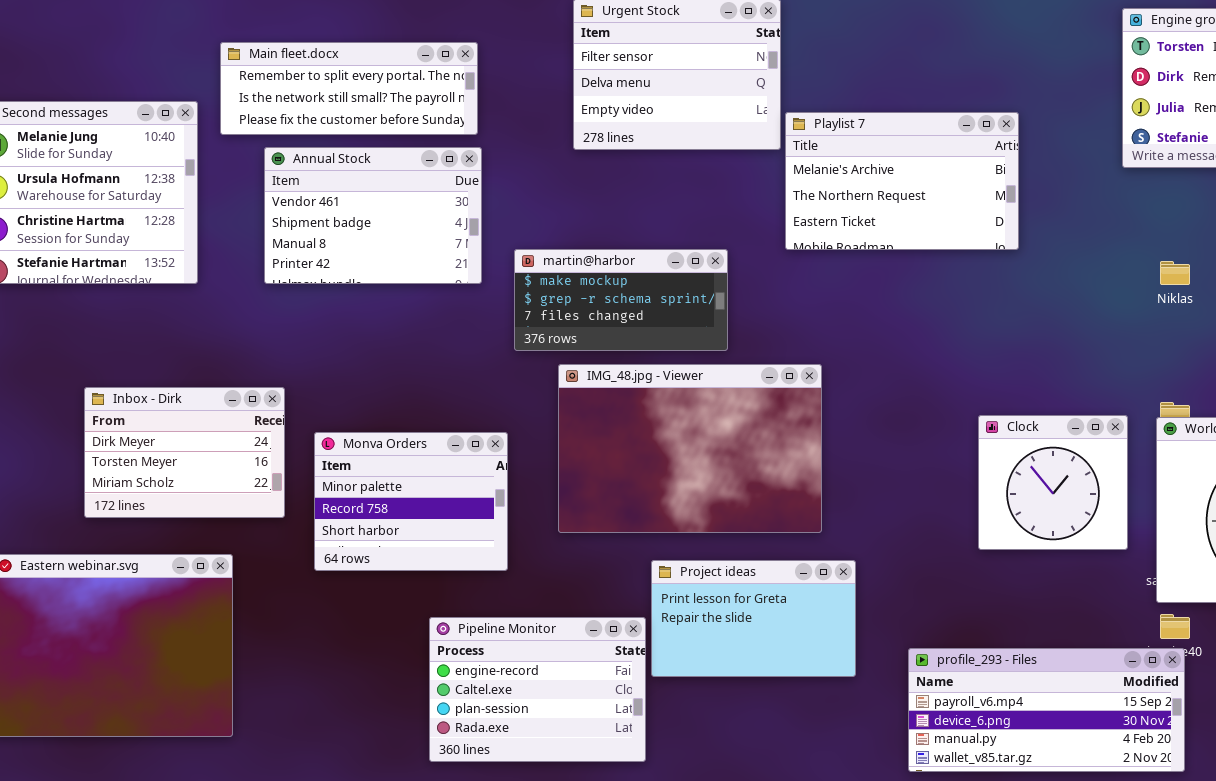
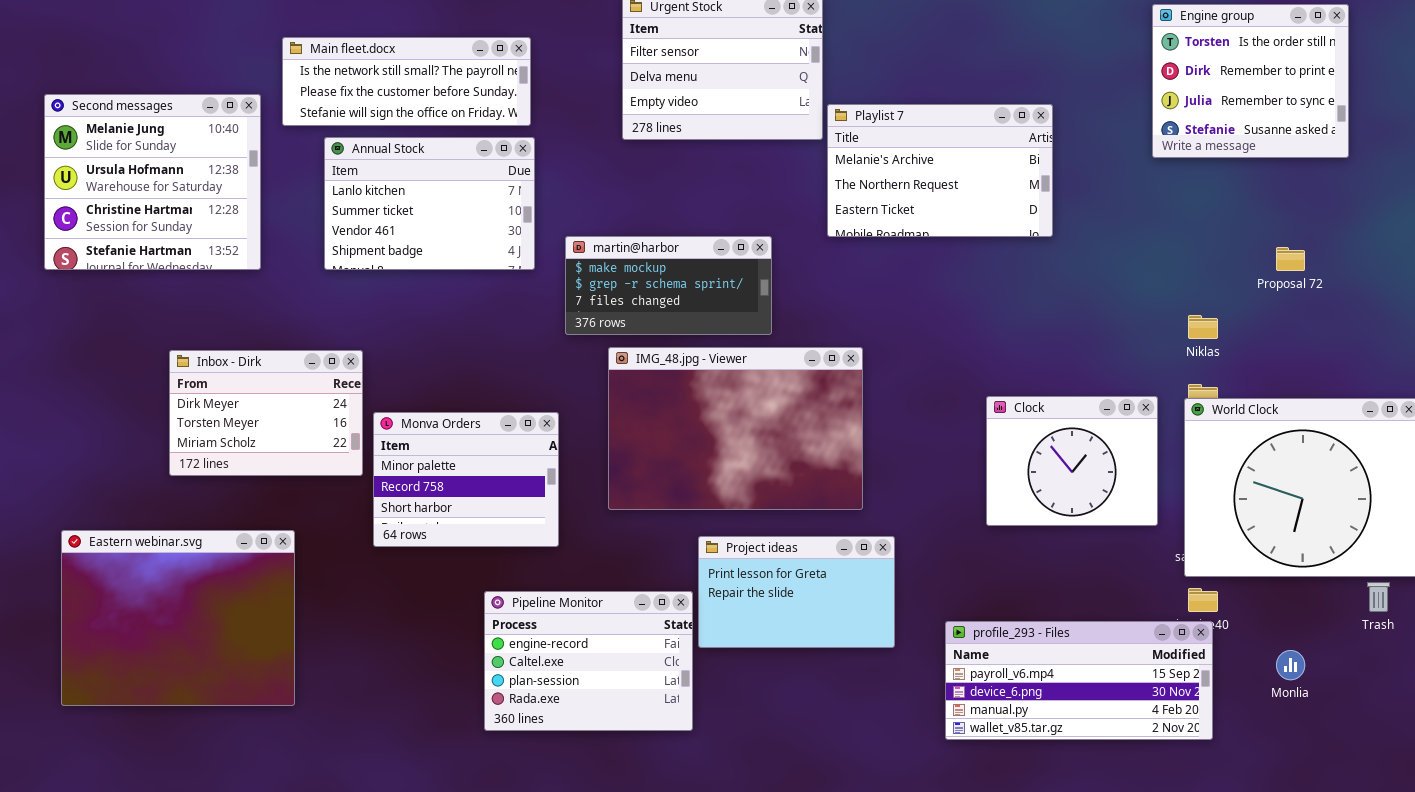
Main fleet.docx: [220,42,478,135] -> [282,37,531,126], scrolled down 1 row
Annual Stock: [264,147,482,284] -> [324,137,535,270], scrolled up 2 rows
Niklas: [1160,261,1190,285] -> [1188,315,1218,339], moved
Inbox - Dirk: [84,387,285,518] -> [169,350,363,476], moved
Clock: [978,415,1128,550] -> [986,396,1158,526], resized

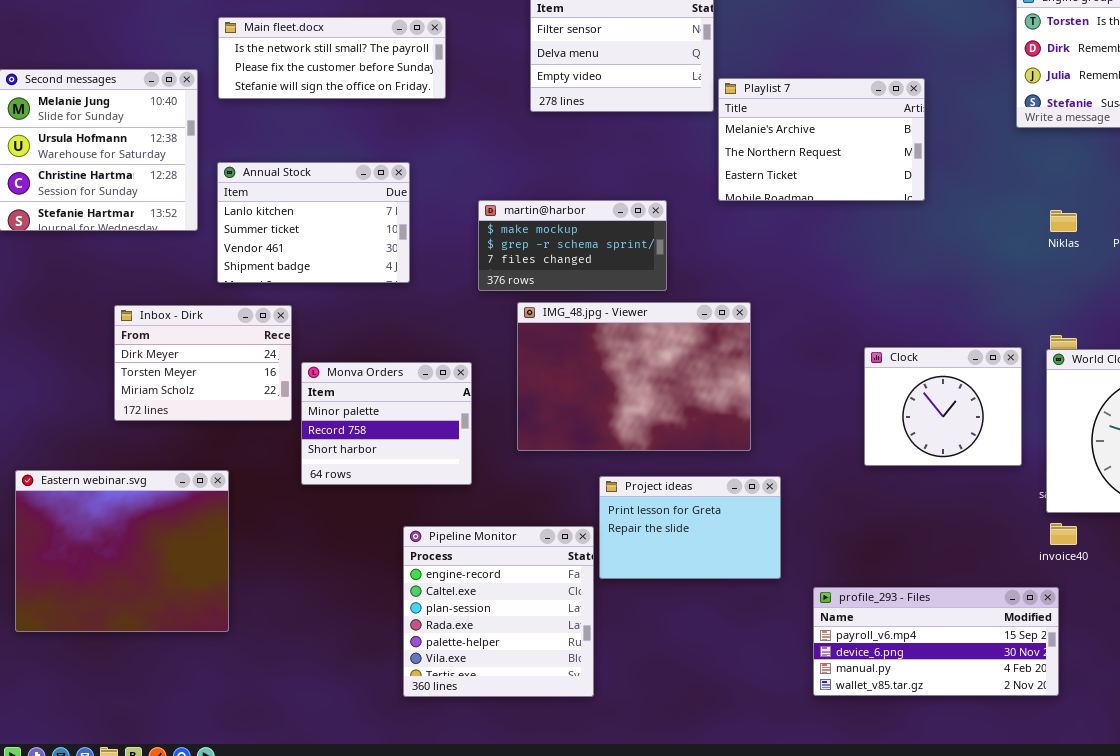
Annual Stock: [324,137,535,270] -> [217,162,410,283], moved
Niklas: [1188,315,1218,339] -> [1050,210,1077,232], moved
Pipeline Monitor: [484,591,693,731] -> [403,526,594,697], resized
profile_293 - Files: [945,621,1213,740] -> [813,587,1059,696], moved

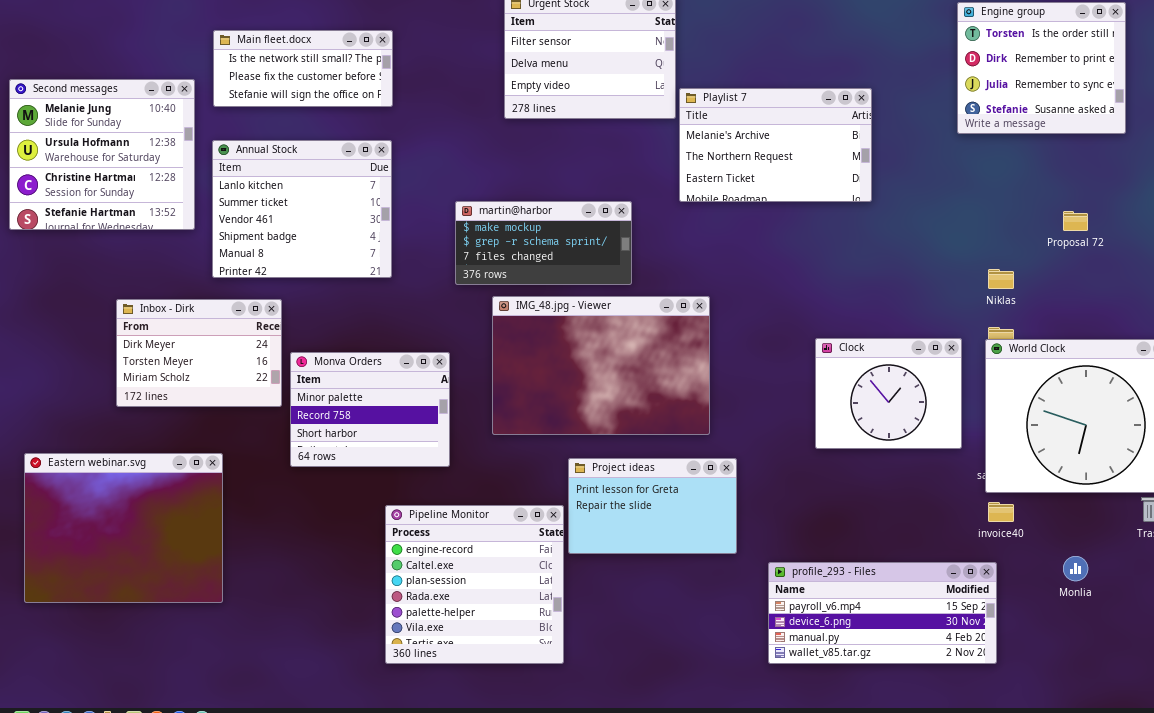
Main fleet.docx: [218,17,446,99] -> [213,30,393,107], resized
Annual Stock: [217,162,410,283] -> [212,140,392,278], resized
Niklas: [1050,210,1077,232] -> [988,269,1014,289], moved

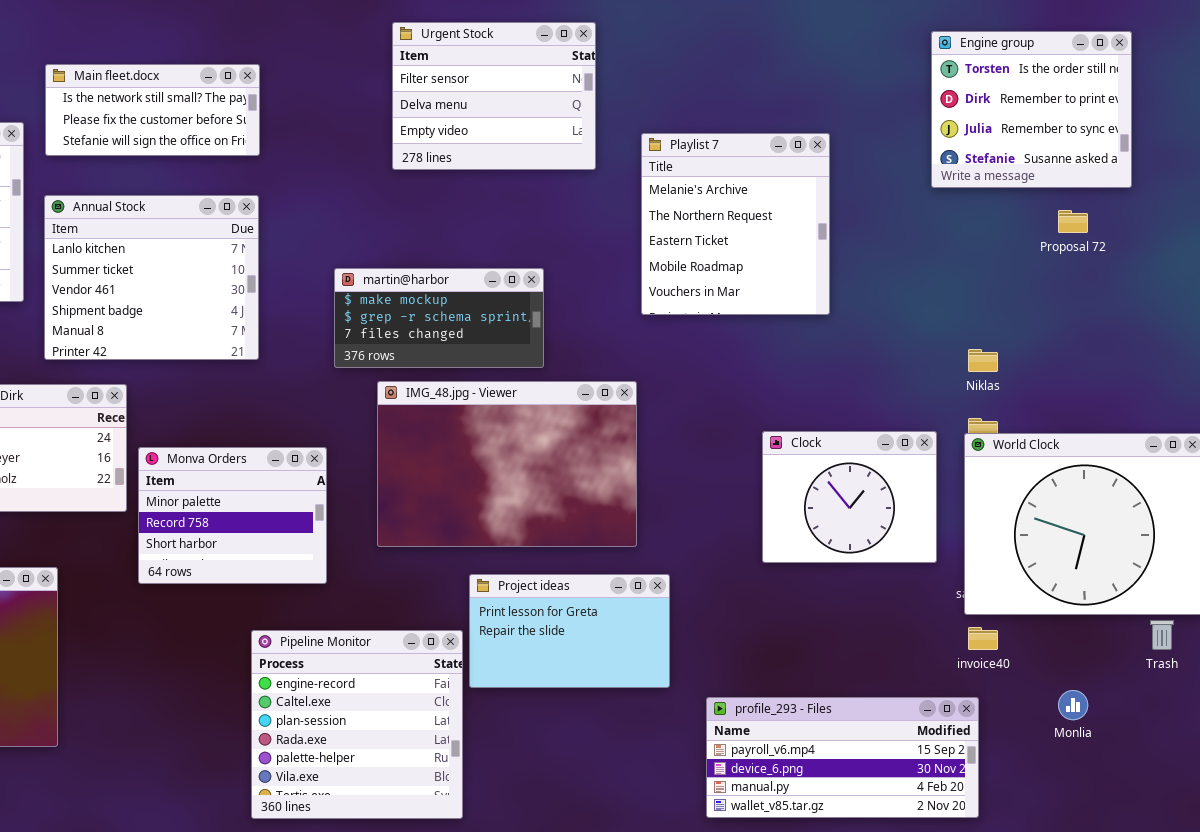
Playlist 7: [679,88,872,202] -> [641,133,830,315], resized
Proposal 72: [1063,211,1088,231] -> [1058,210,1088,233], moved

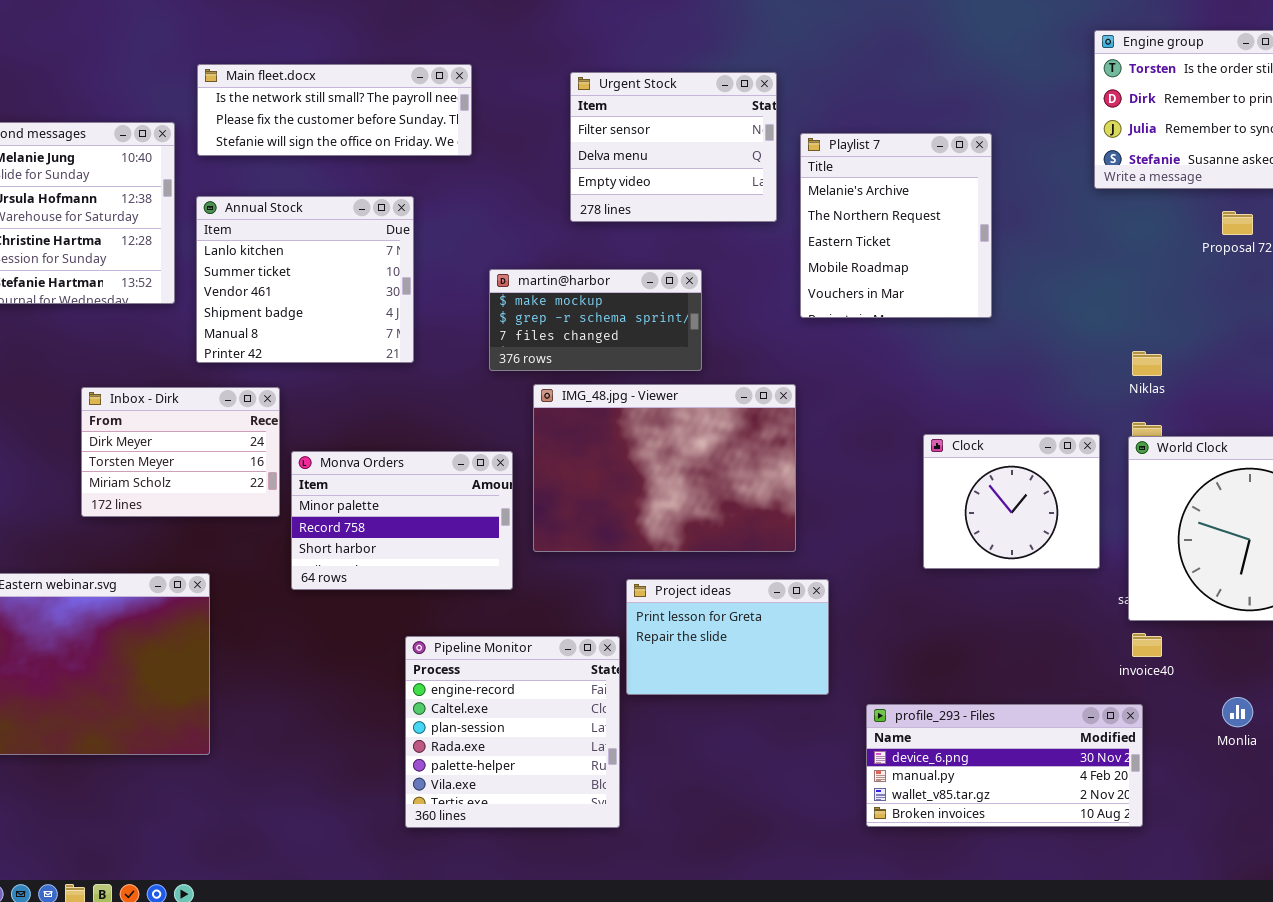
Urgent Stock: [392,22,596,170] -> [570,72,777,222], moved
Main fleet.docx: [45,64,260,156] -> [197,64,472,156], resized
Monva Orders: [138,447,327,584] -> [291,451,513,590], resized
profile_293 - Files: [706,697,979,818] -> [866,704,1143,827], scrolled down 1 row

